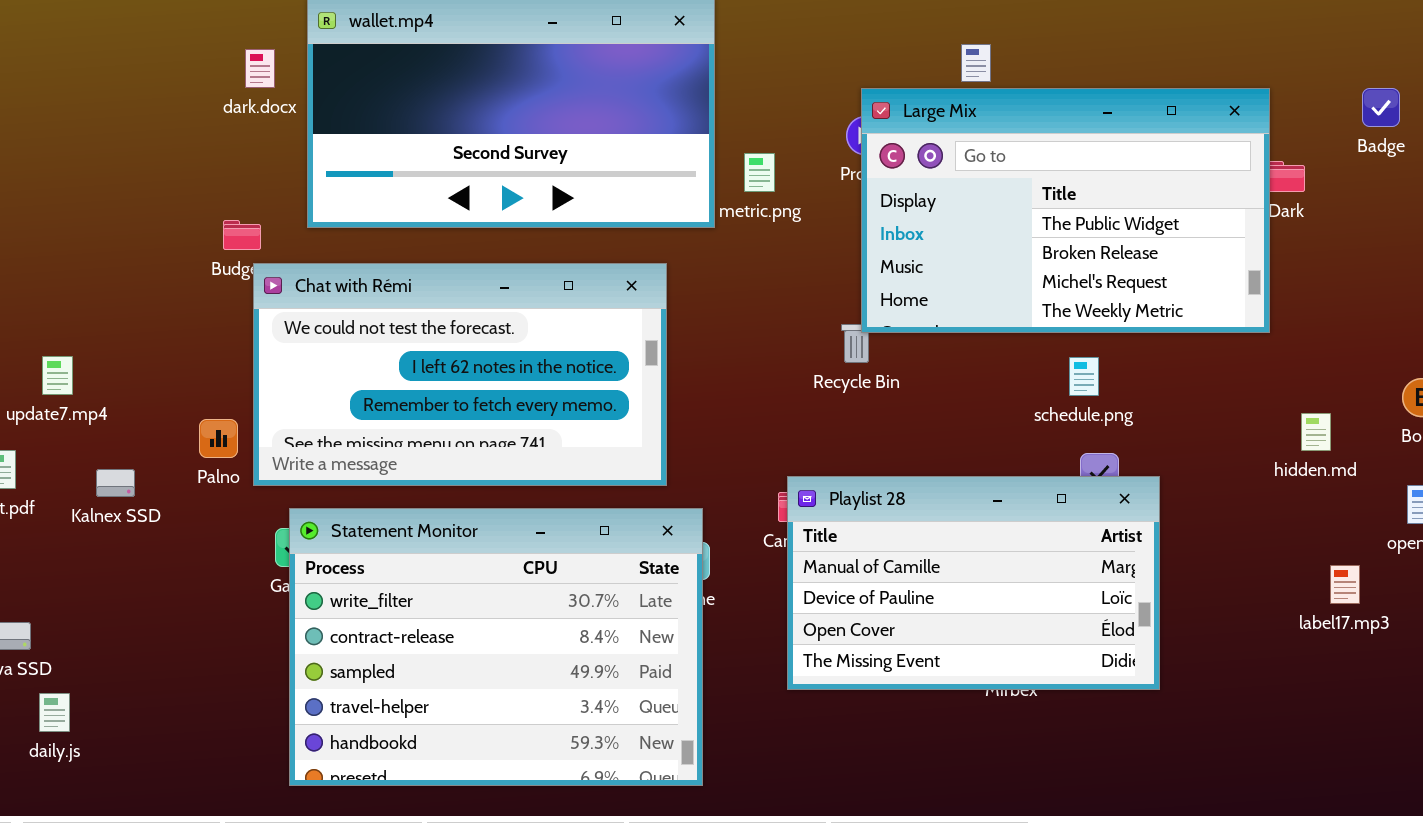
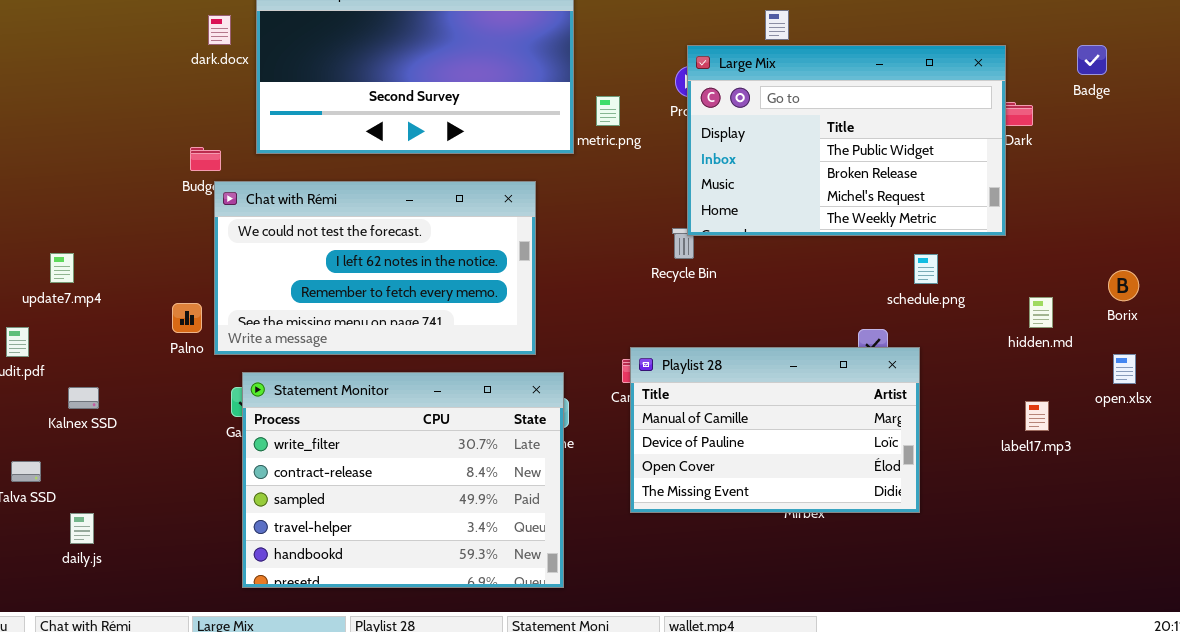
schedule.png: [1069,357,1099,396] -> [914,254,938,284], moved
Kalnex SSD: [96,469,135,497] -> [68,387,99,409], moved
label17.mp3: [1330,565,1360,604] -> [1025,401,1049,431], moved
daily.js: [39,693,70,732] -> [70,513,94,544], moved

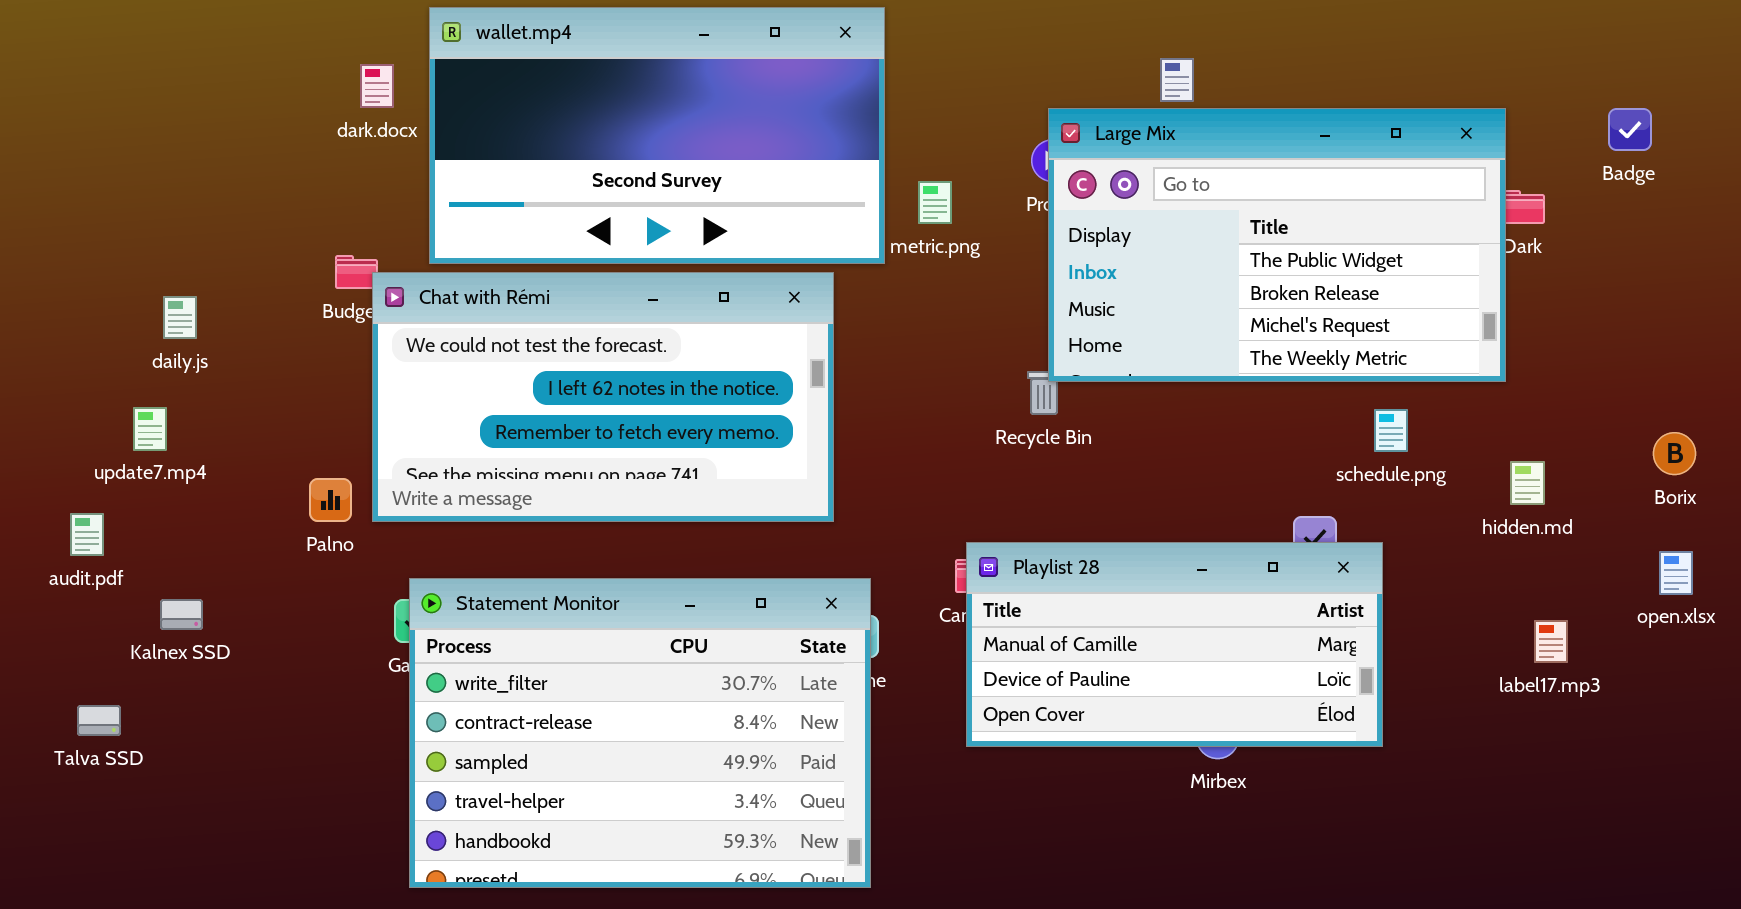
Chat with Rémi: [214,181,536,355] -> [372,272,834,522], moved
hidden.md: [1029,297,1053,328] -> [1510,461,1545,505], moved
Playlist 28: [630,347,920,513] -> [966,542,1383,747], resized
daily.js: [70,513,94,544] -> [163,296,197,339], moved

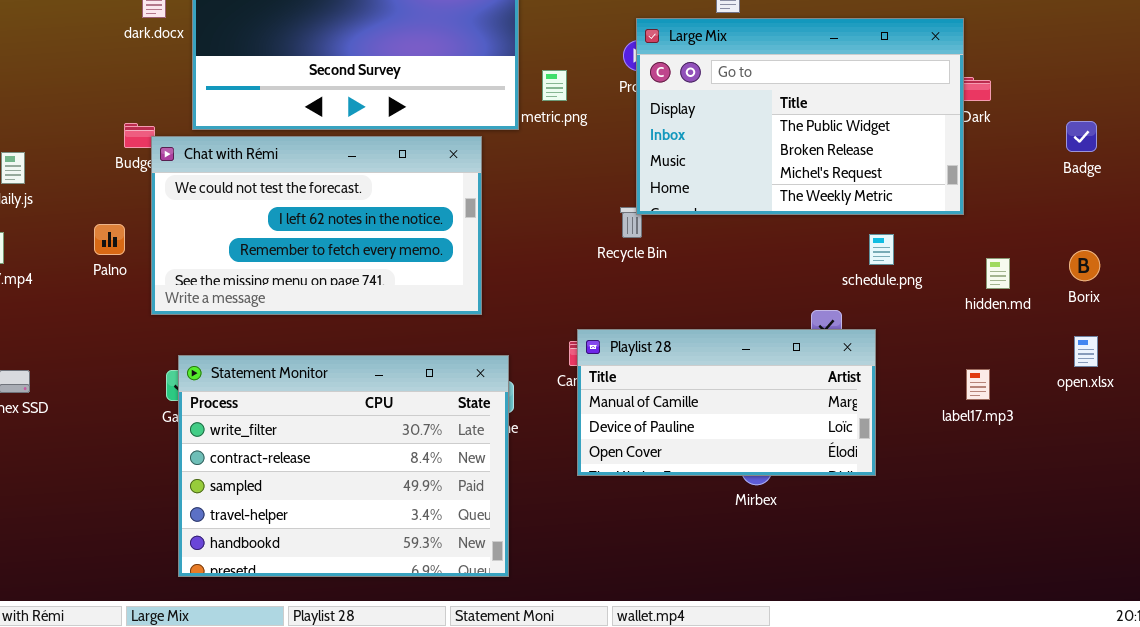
Badge: [1608,108,1652,151] -> [1066,121,1097,152], moved
hidden.md: [1510,461,1545,505] -> [986,258,1010,289], moved
Palno: [309,478,352,522] -> [94,224,125,255], moved
label17.mp3: [1534,620,1568,663] -> [966,369,990,400], moved

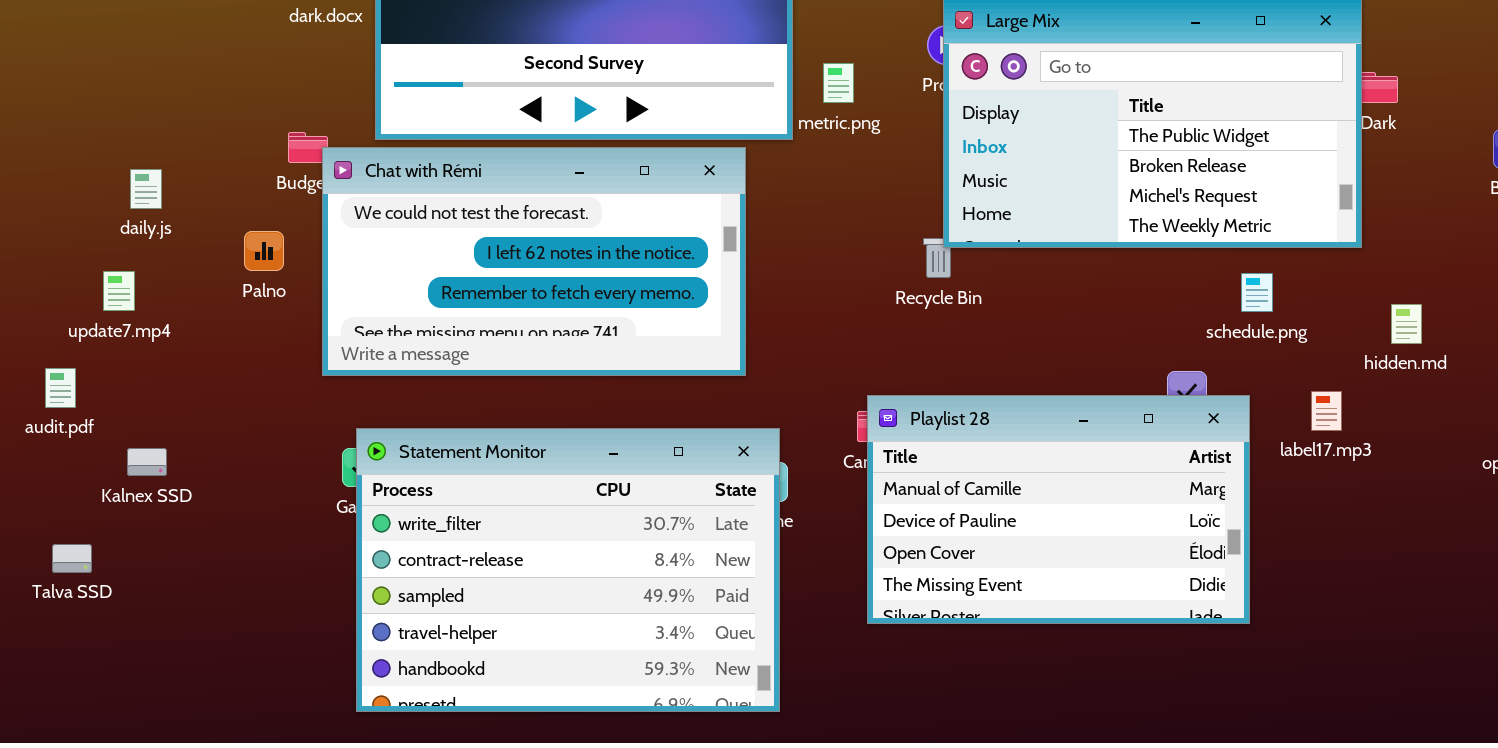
Palno: [94,224,125,255] -> [244,231,284,271], moved
Playlist 28: [577,329,876,476] -> [867,395,1250,624], resized
label17.mp3: [966,369,990,400] -> [1311,391,1342,431], moved

